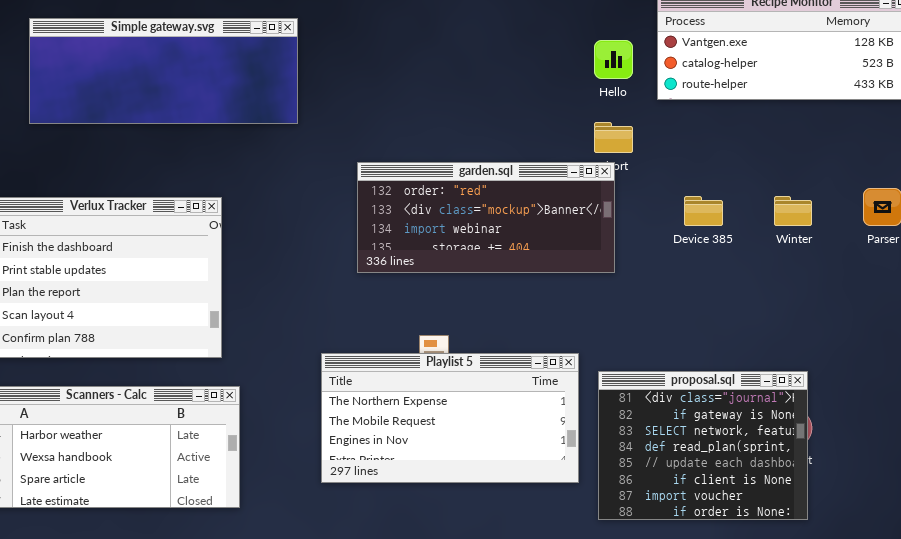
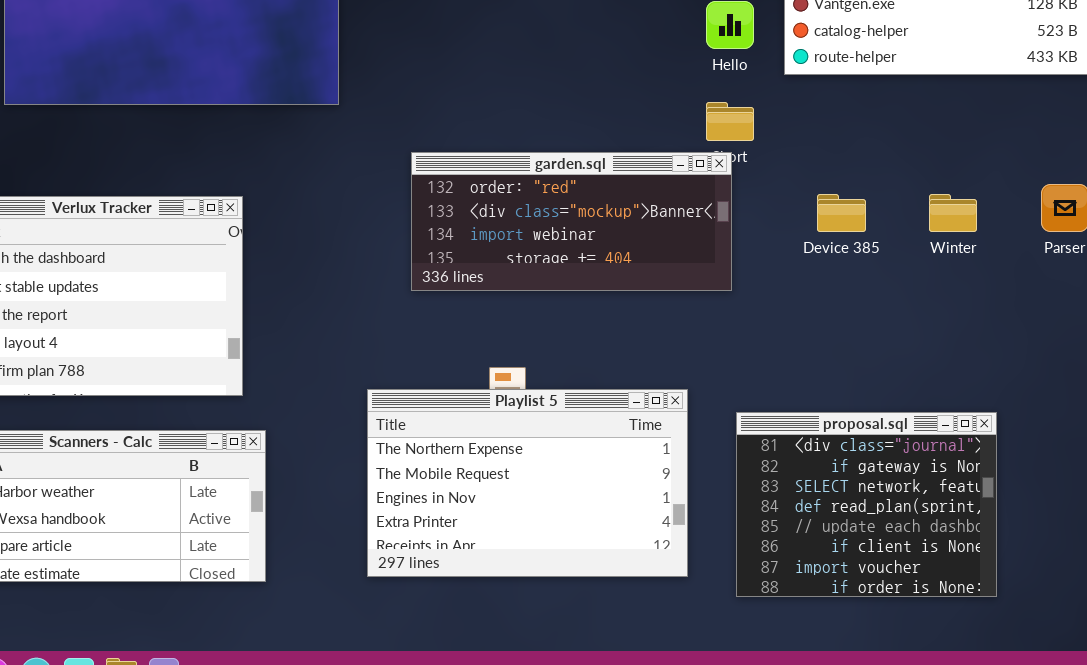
Playlist 5: [321,353,579,483] -> [367,389,688,577], resized
proposal.sql: [598,371,808,520] -> [736,412,997,597], moved

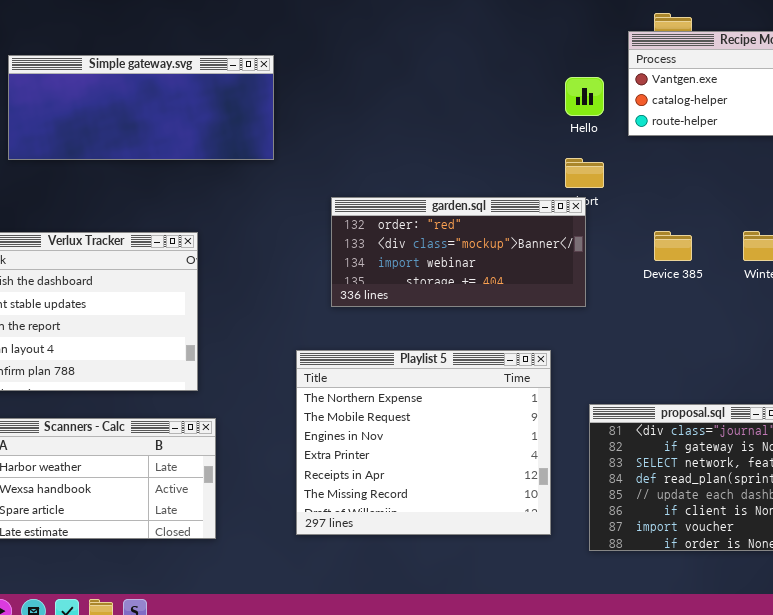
Playlist 5: [367,389,688,577] -> [296,350,551,535], resized

